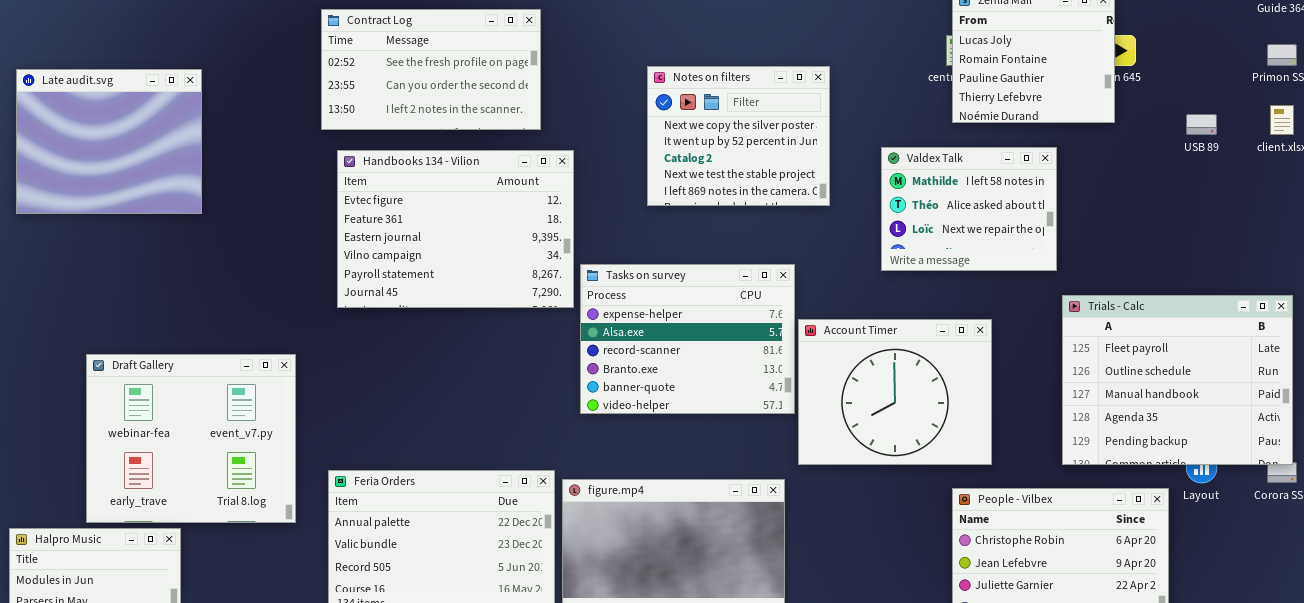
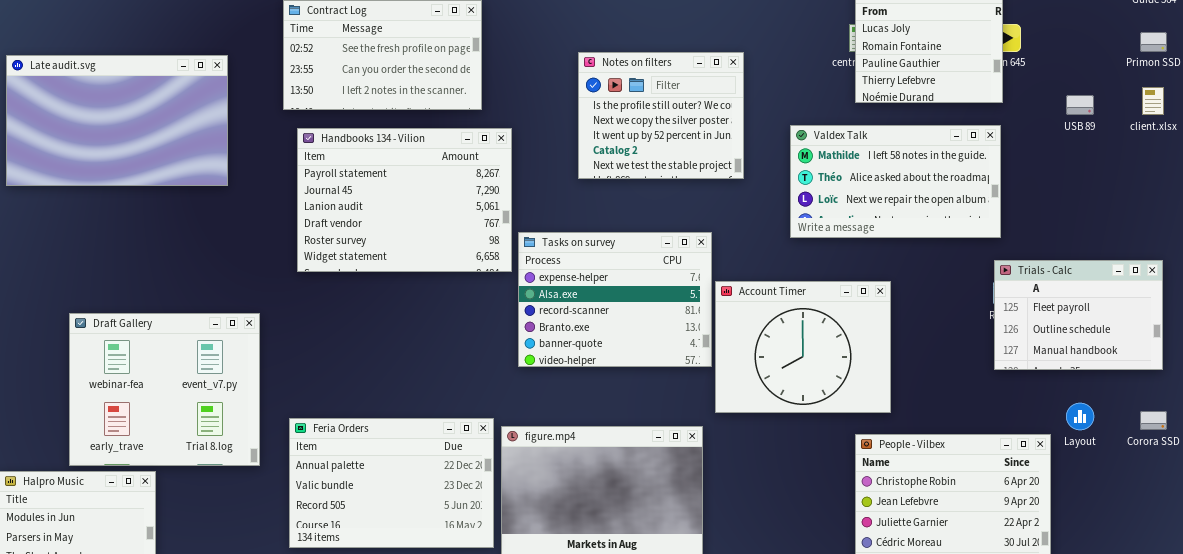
Notes on filters: [647,66,830,206] -> [578,52,744,179], scrolled up 1 row
Late audit.svg: [16,69,202,214] -> [6,55,228,186], resized
Valdex Talk: [881,147,1057,271] -> [790,125,1001,238], resized
Handbooks 134 - Vilion: [337,150,574,308] -> [297,128,512,272], scrolled down 4 rows
Trials - Calc: [1062,295,1293,465] -> [994,260,1163,370], resized

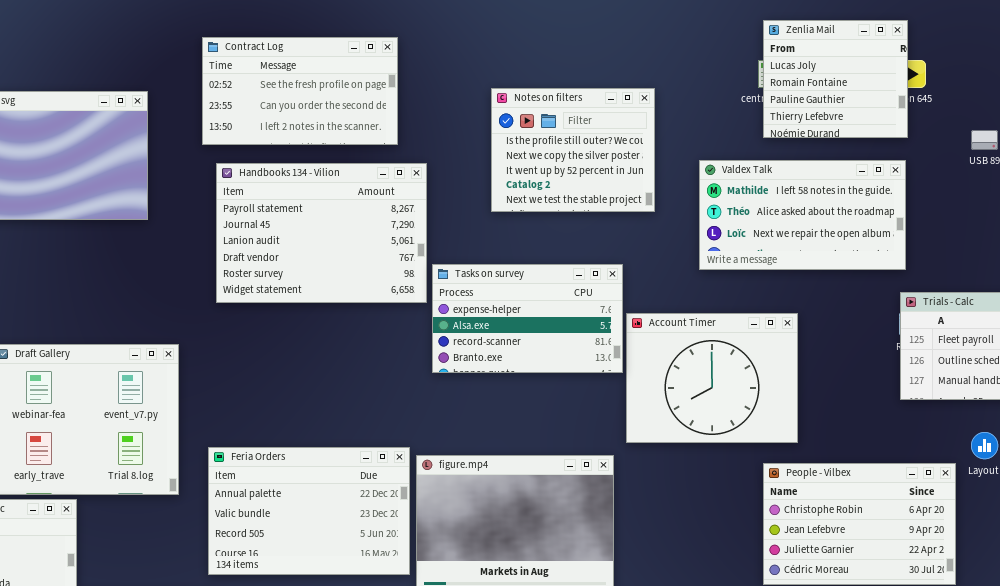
Tasks on survey: [518,232,712,367] -> [432,264,623,373], resized

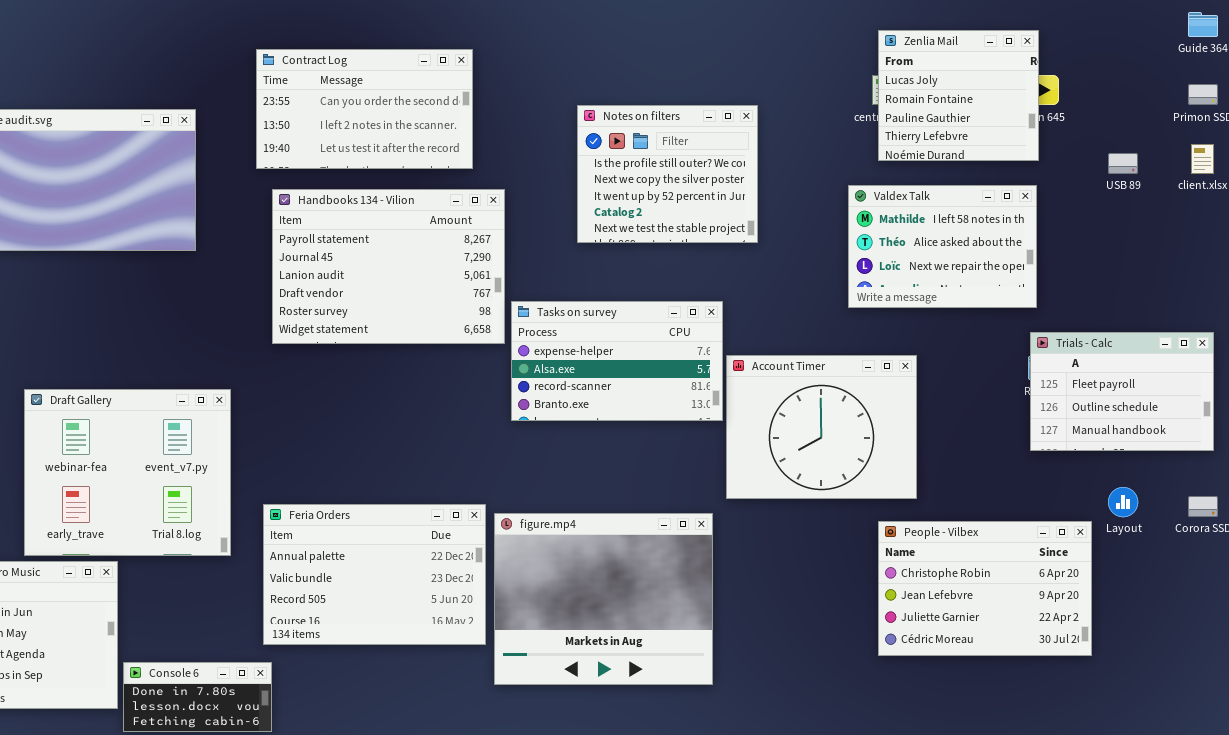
Contract Log: [202,37,398,145] -> [256,49,473,169], scrolled down 1 row
Valdex Talk: [699,160,906,270] -> [848,185,1037,308], resized

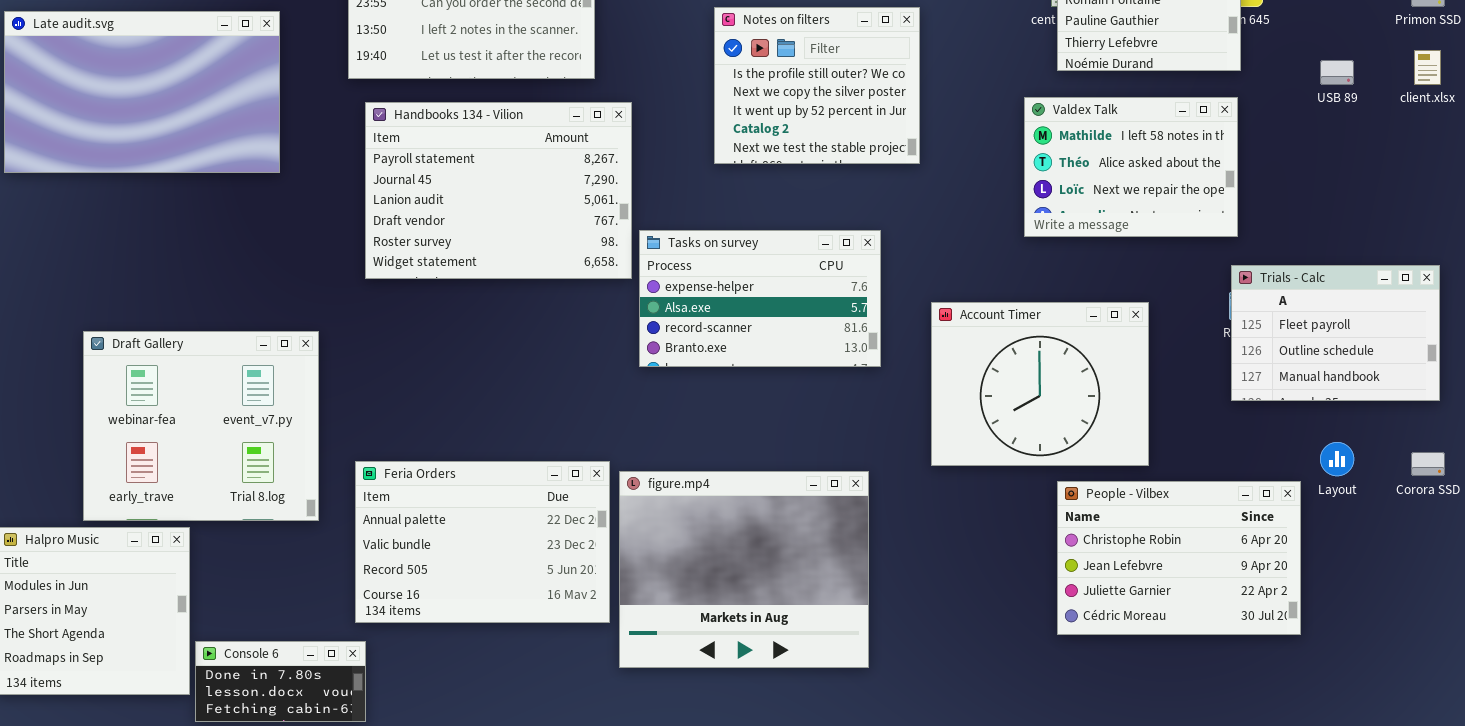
Account Timer: [726,355,917,499] -> [931,302,1149,466], moved

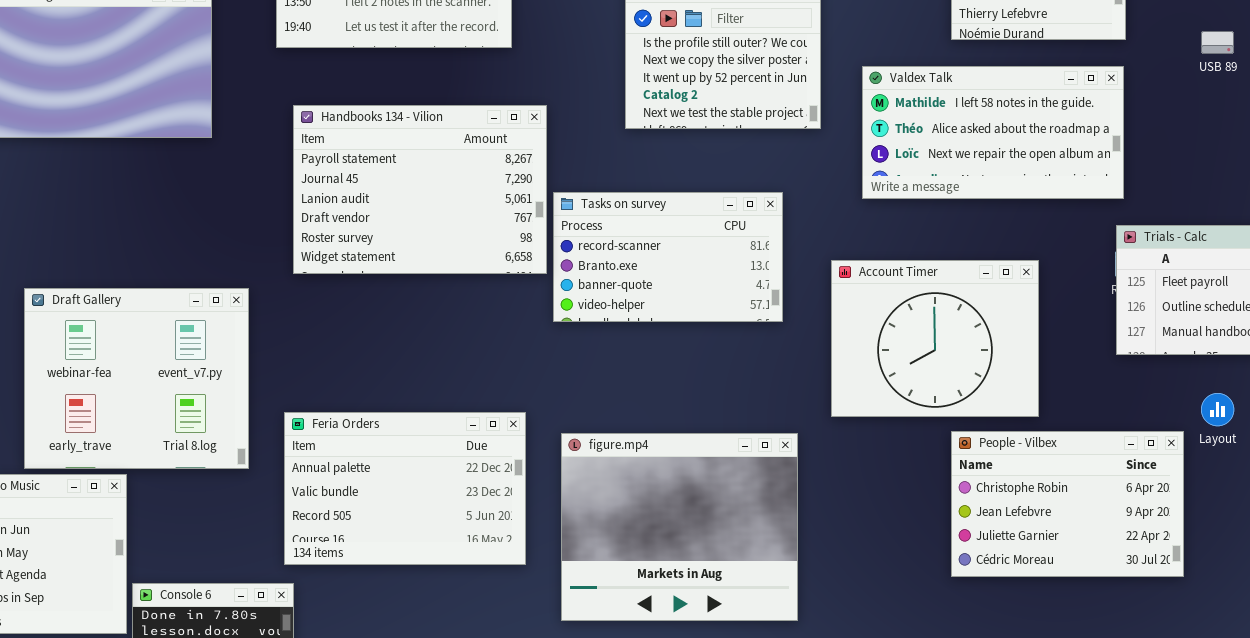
Valdex Talk: [1024,97,1238,237] -> [862,66,1124,199], resized
Handbooks 134 - Vilion: [365,102,632,279] -> [293,105,547,274], moved
Tasks on survey: [639,230,881,367] -> [553,192,783,322], scrolled down 2 rows
figure.mp4: [619,471,869,668] -> [561,433,798,621], moved

